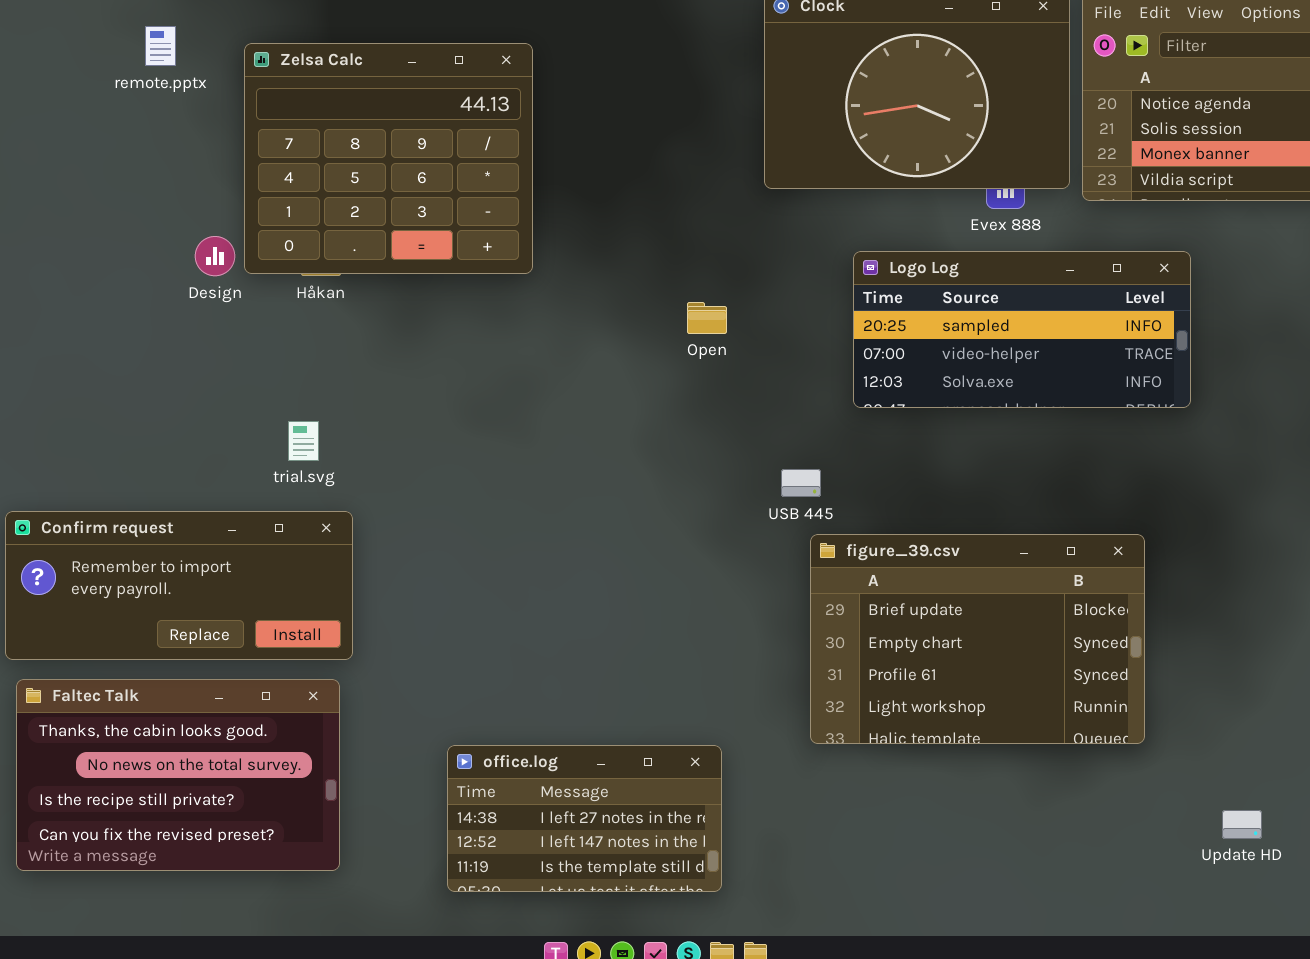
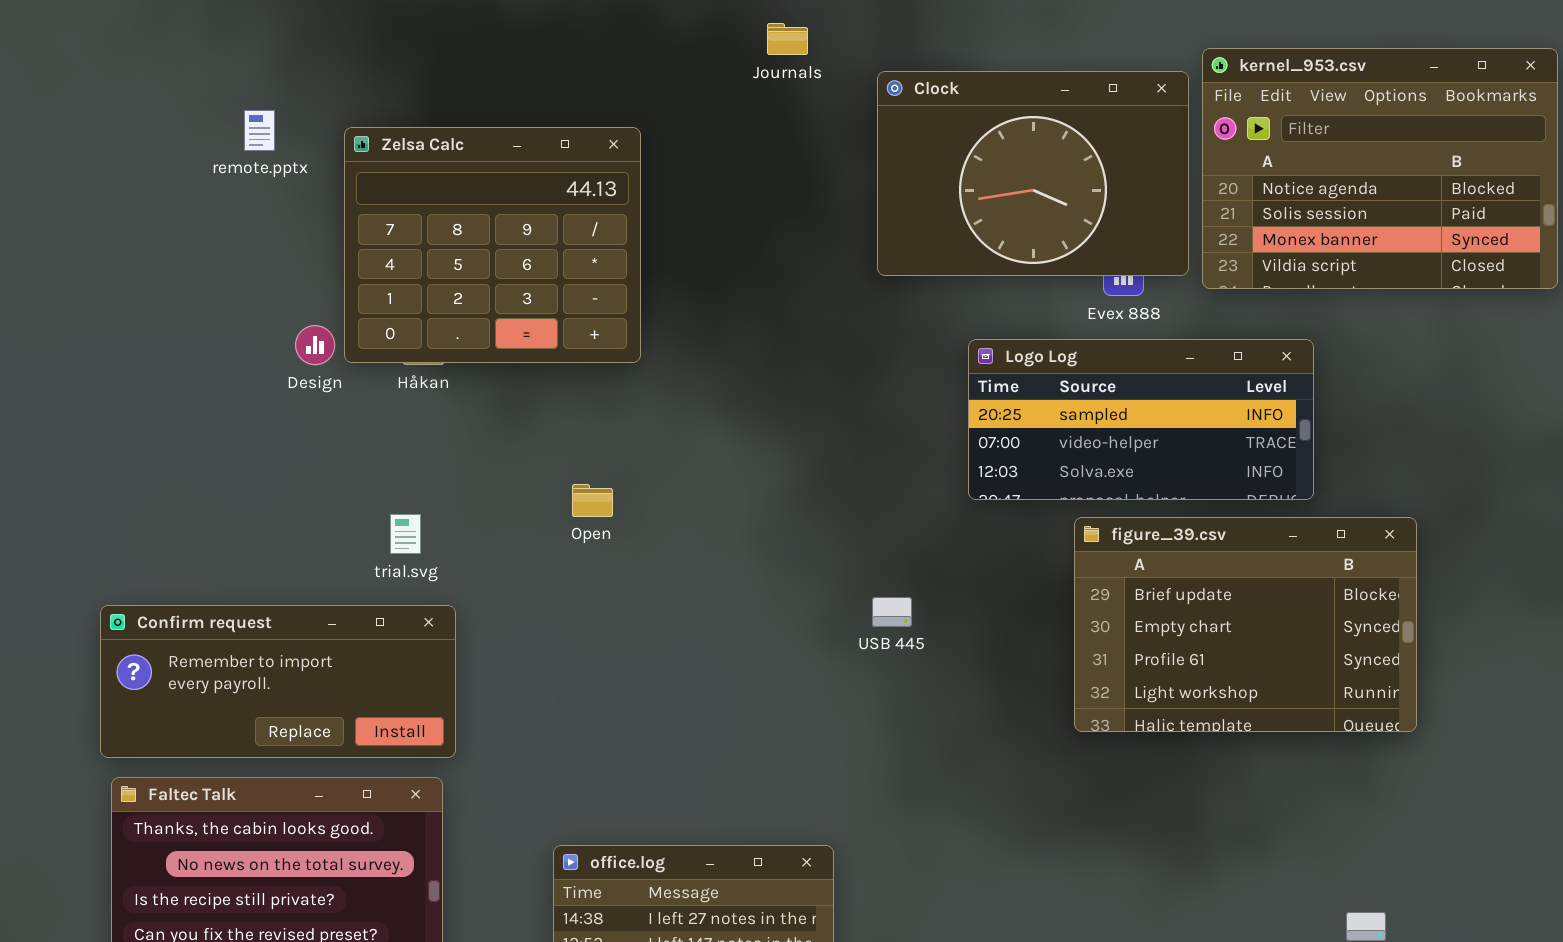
Open: [687,302,727,334] -> [572,484,613,517], moved
USB 445: [781,469,821,497] -> [872,597,912,627], moved
figure_39.csv: [810,534,1145,744] -> [1074,517,1417,732], moved

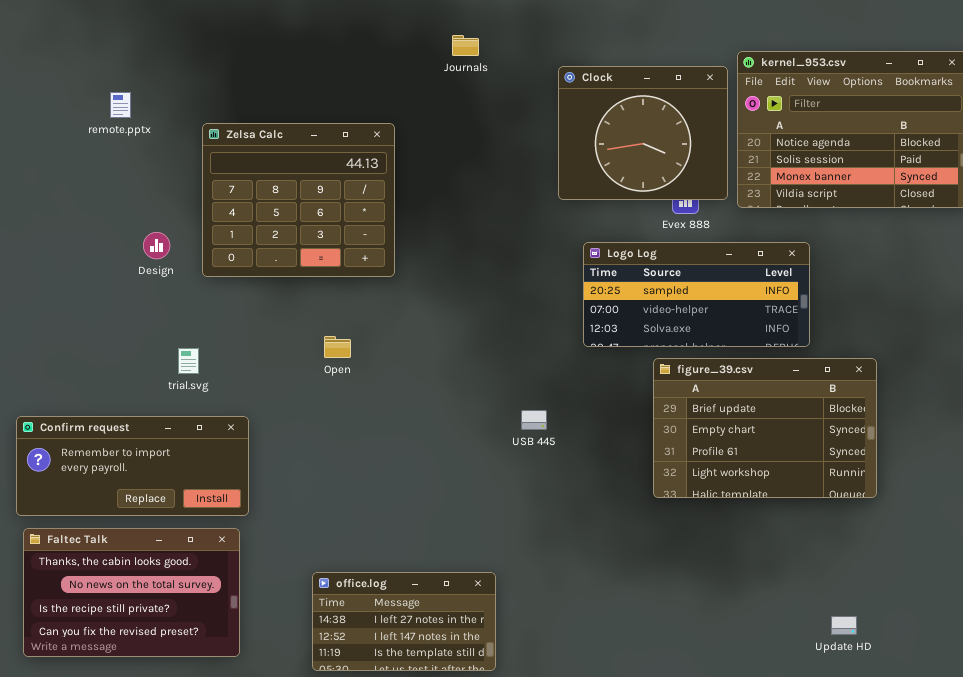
Clock: [877,71,1189,276] -> [558,66,728,200], resized
Zelsa Calc: [344,127,641,363] -> [202,123,395,277], moved
trial.svg: [390,514,421,554] -> [178,348,199,374], moved

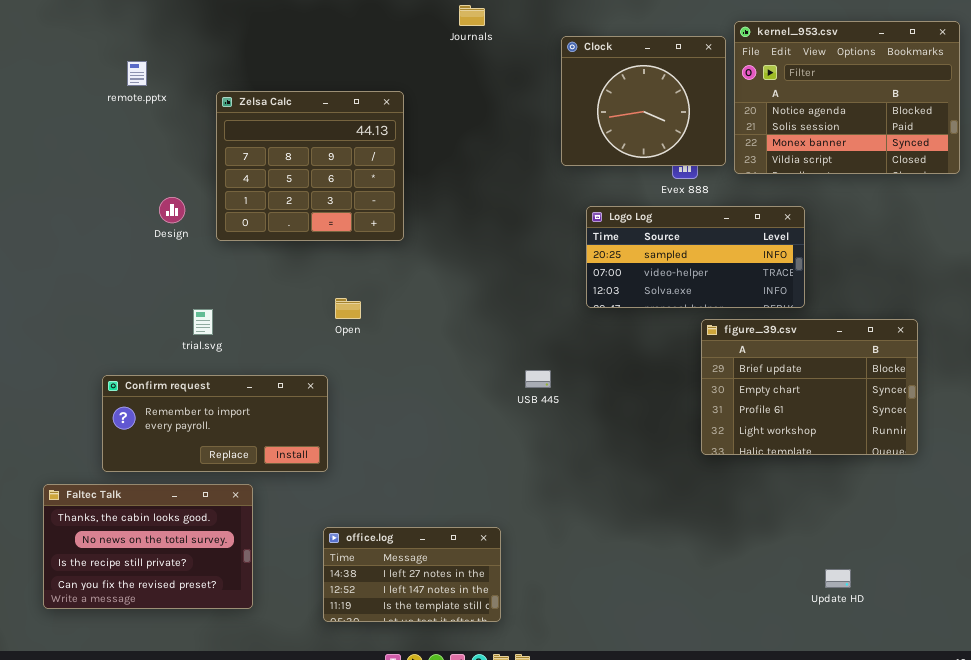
figure_39.csv: [653,358,877,498] -> [701,319,918,455], moved
Confirm request: [16,416,249,516] -> [102,375,328,472], moved

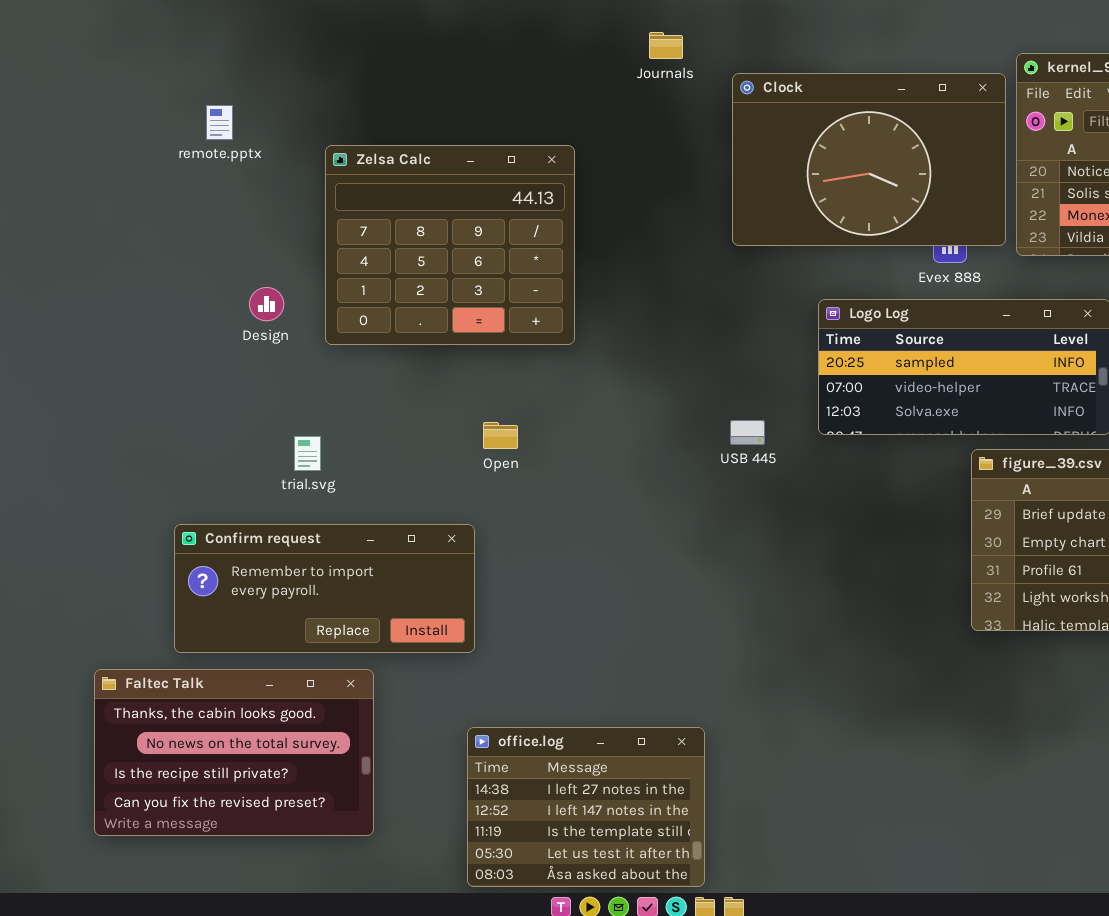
Clock: [561,36,726,166] -> [732,73,1006,246], resized
USB 445: [525,370,551,388] -> [730,420,765,445], moved
office.log: [323,527,501,622] -> [467,727,705,887], resized

